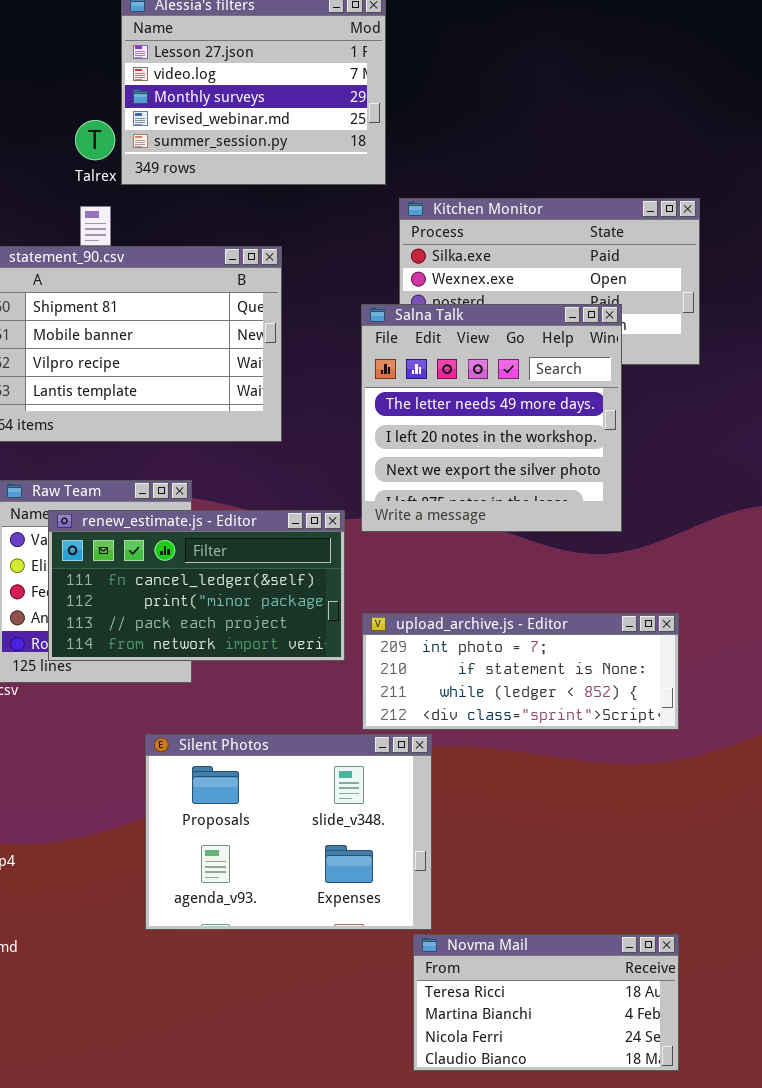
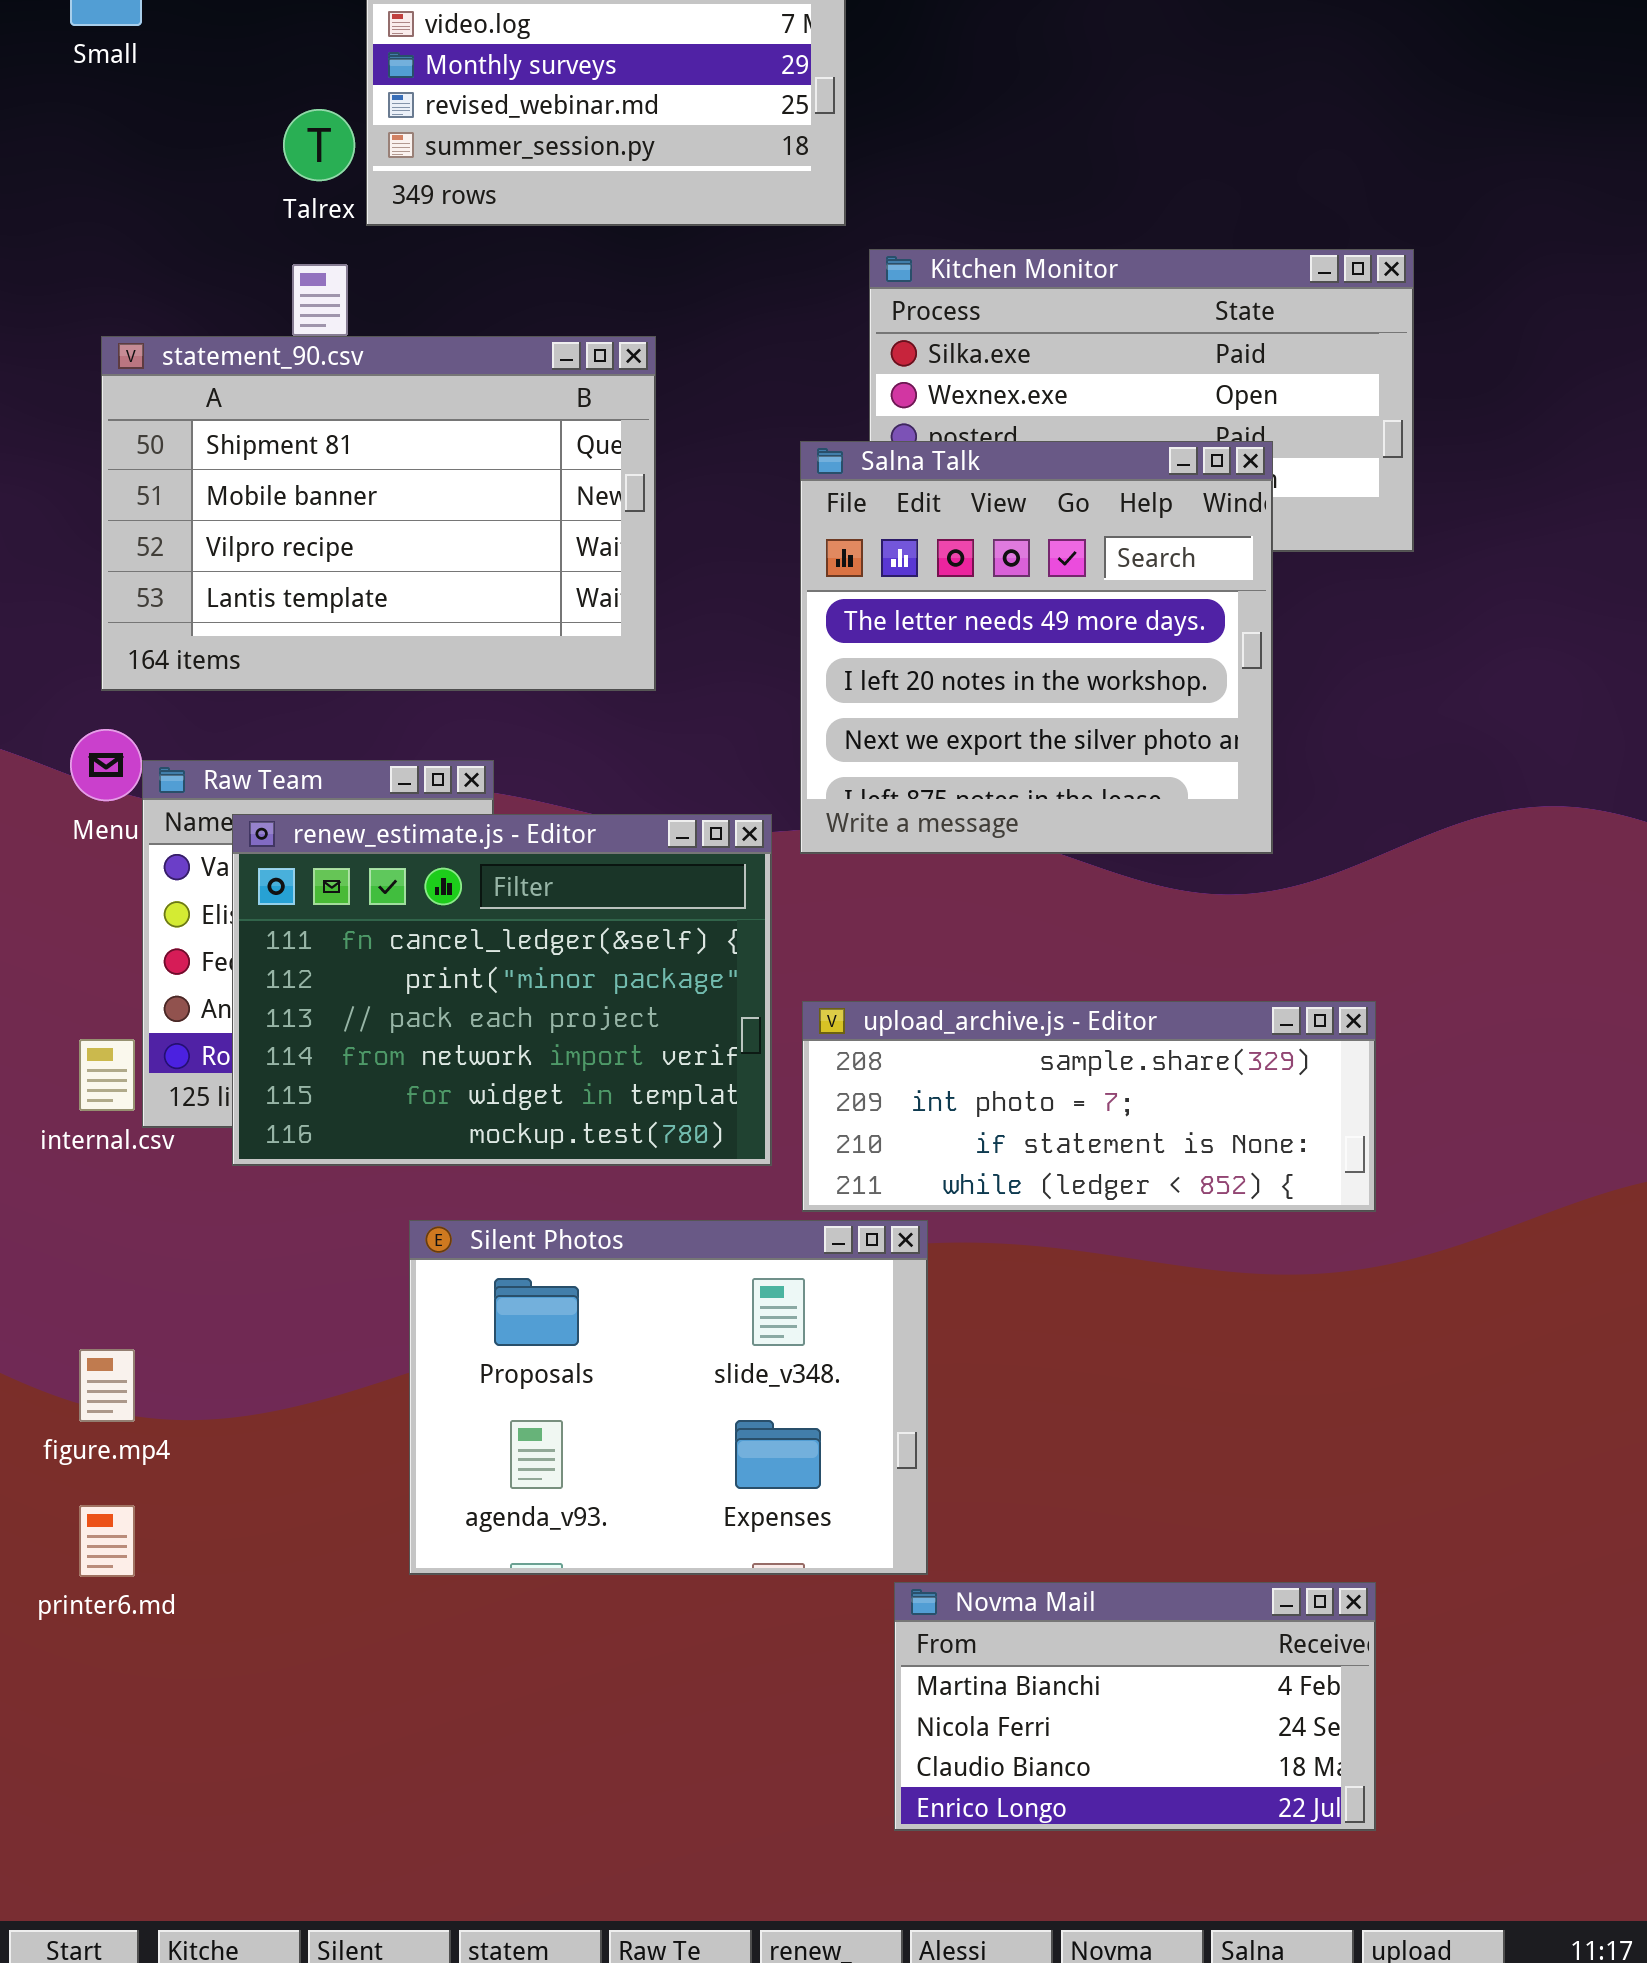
renew_estimate.js - Editor: [48,510,345,661] -> [232,814,772,1166], resized
upload_archive.js - Editor: [362,613,679,730] -> [802,1001,1376,1212], scrolled up 1 row
Novma Mail: [413,934,679,1071] -> [894,1582,1376,1831], scrolled down 1 row

